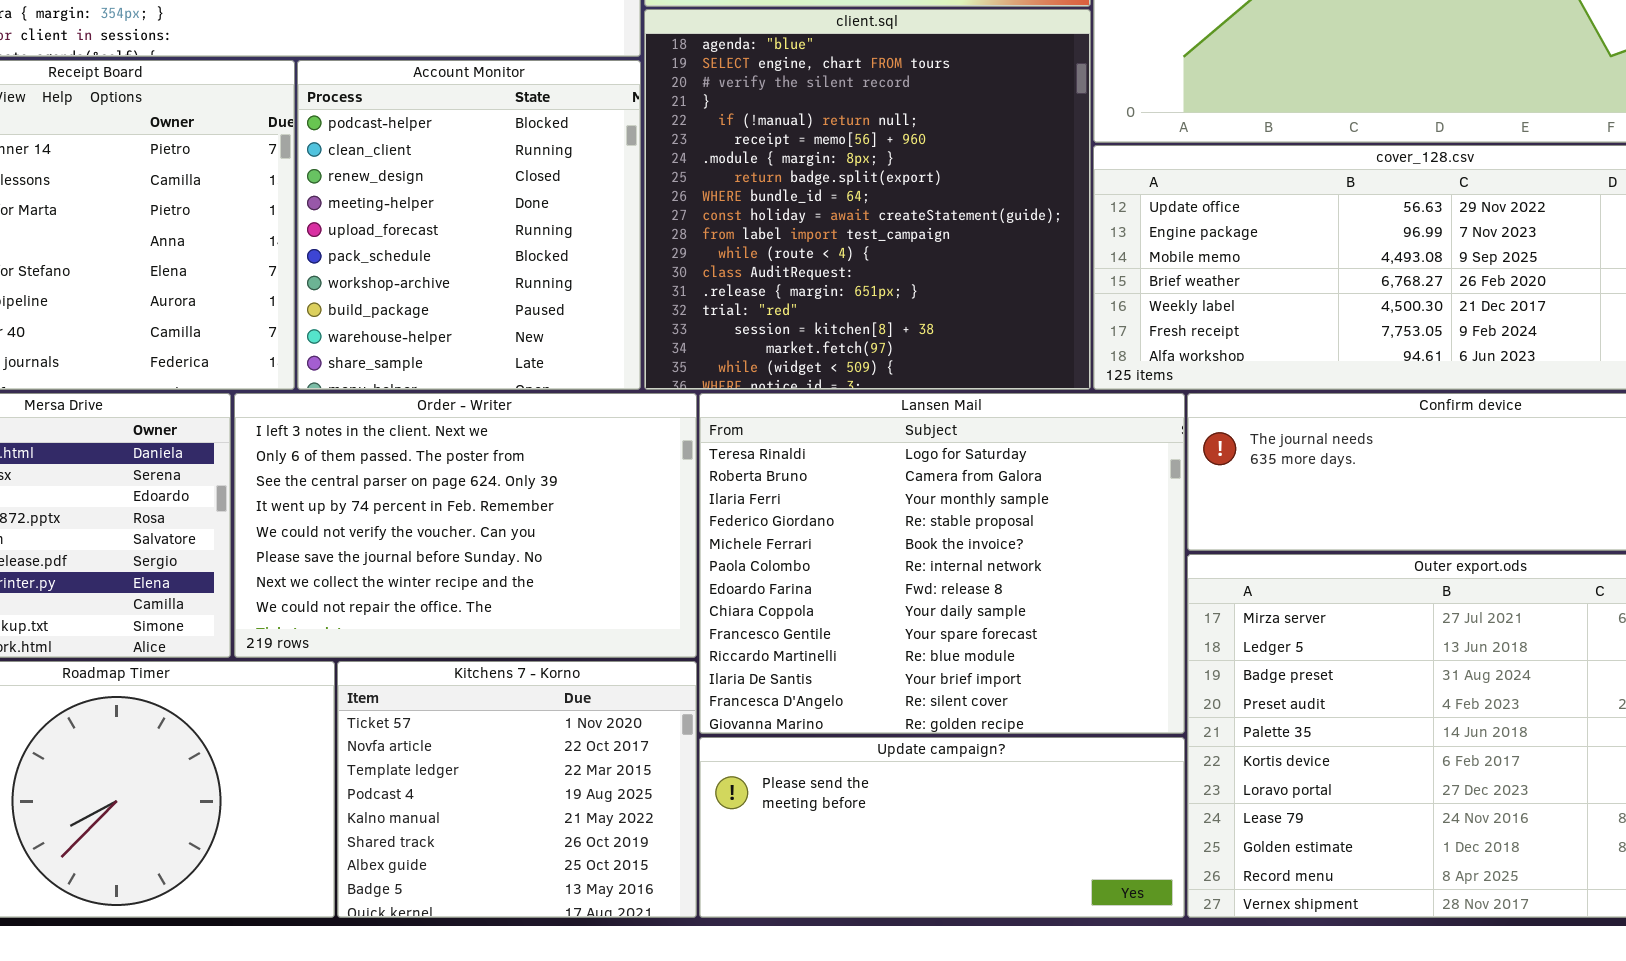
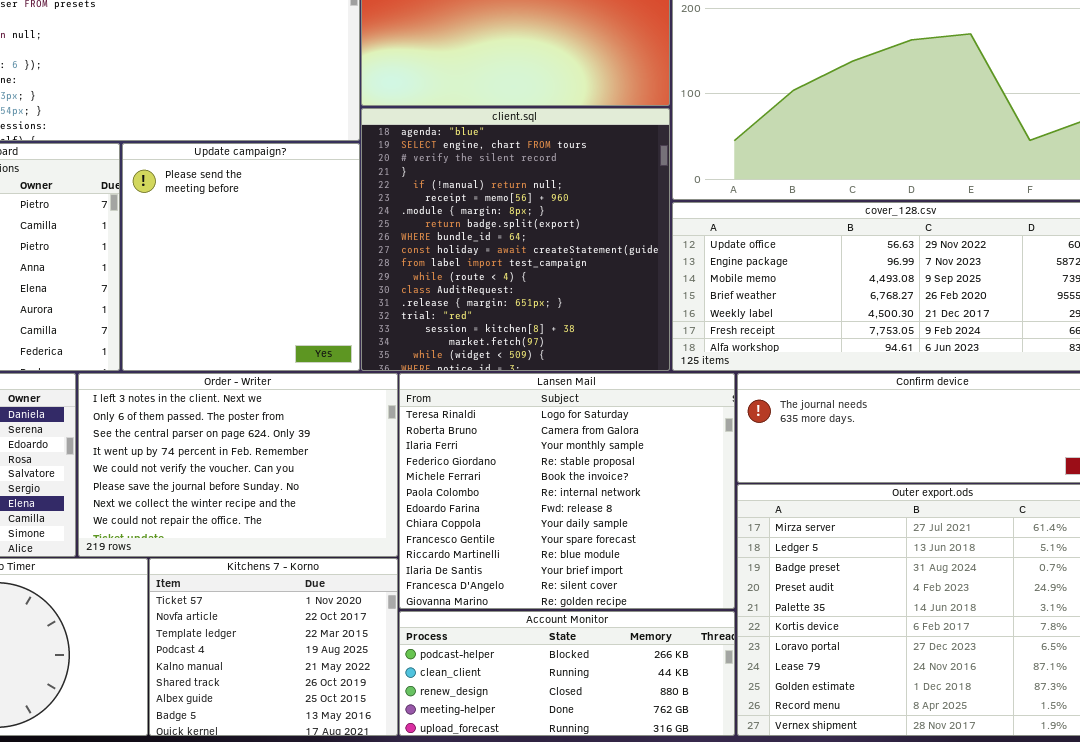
Account Monitor: [297,60,641,390] -> [399,611,735,736], moved, resized
Update campaign?: [699,737,1185,918] -> [122,143,360,371], moved, resized

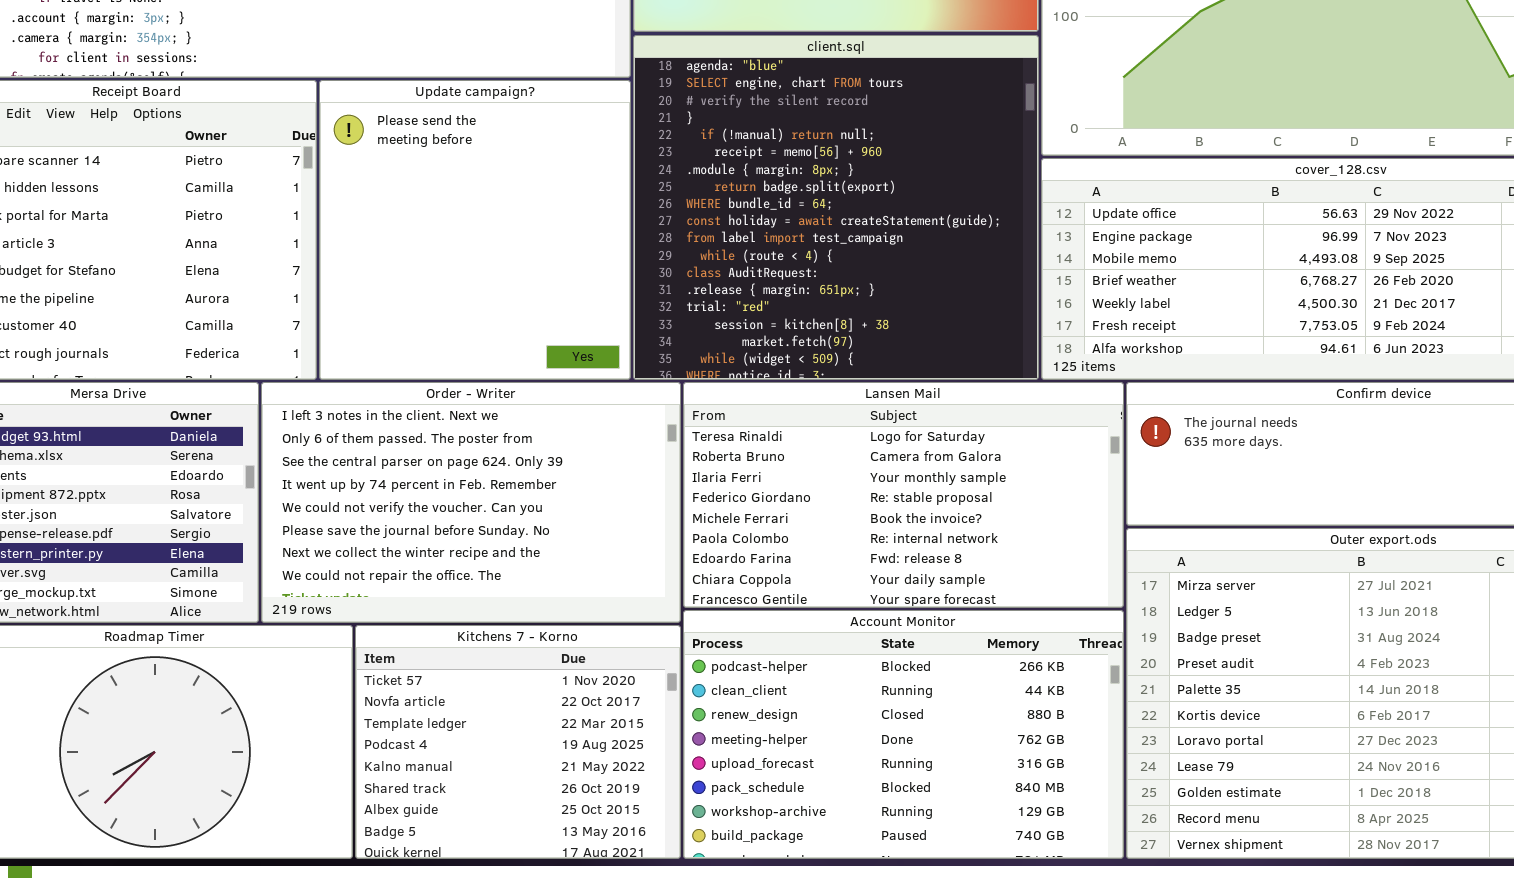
Lansen Mail: [399,373,735,609] -> [683,382,1124,608], resized
Account Monitor: [399,611,735,736] -> [683,610,1124,859], resized

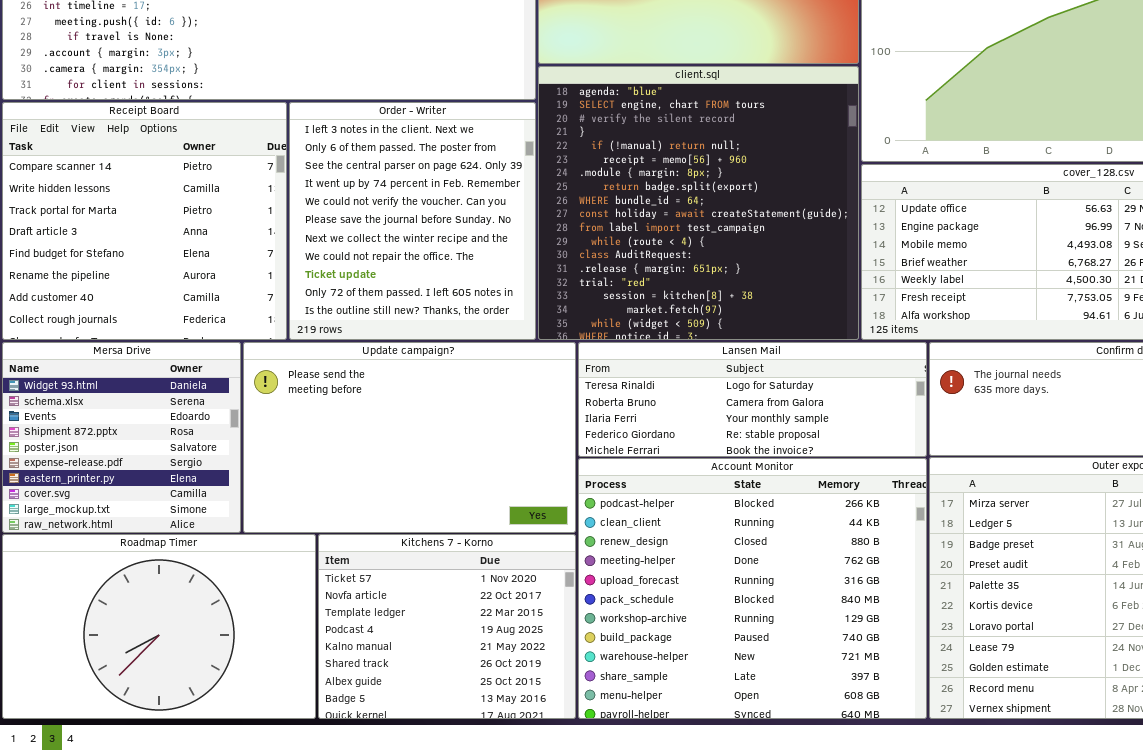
Update campaign?: [319,80,631,380] -> [243,342,576,533], moved, resized
Order - Writer: [261,382,681,623] -> [289,102,536,340], moved, resized
Lansen Mail: [683,382,1124,608] -> [578,342,927,457], resized
Account Monitor: [683,610,1124,859] -> [578,458,927,719], resized

